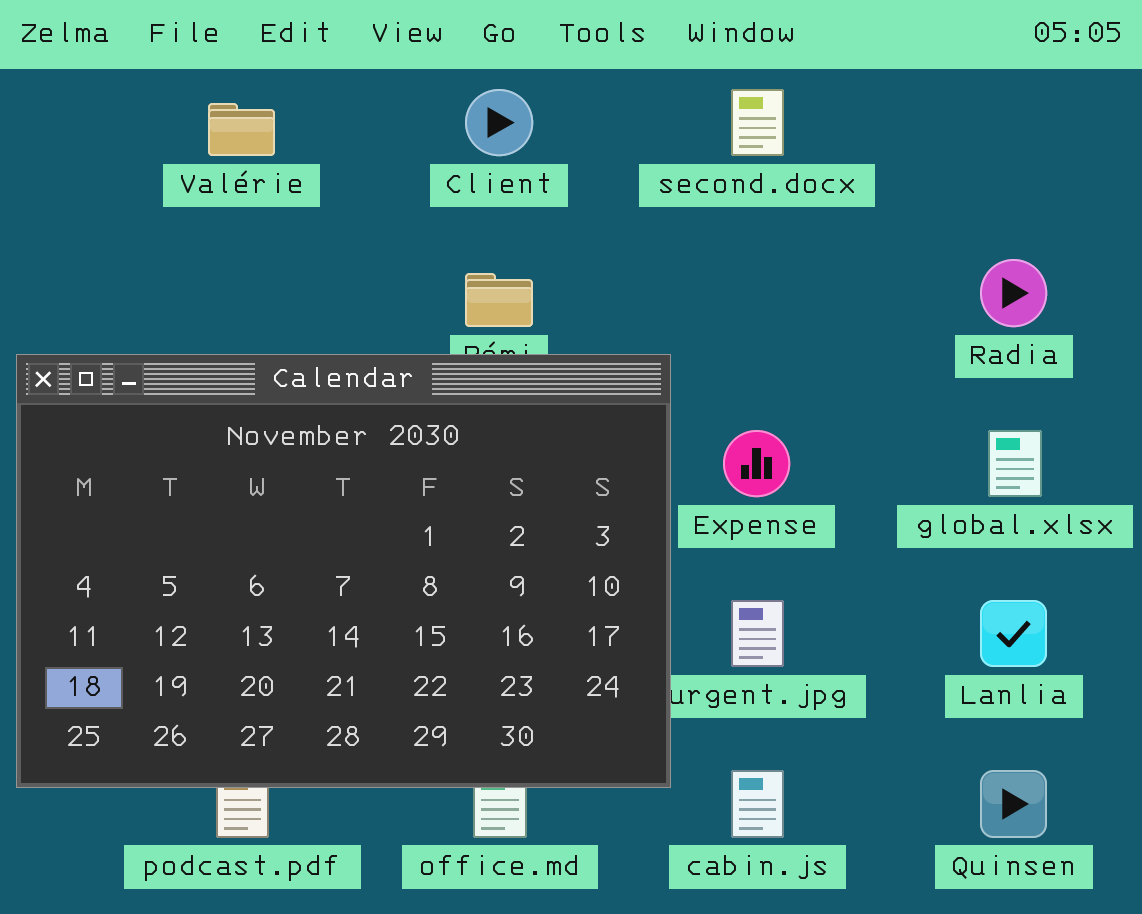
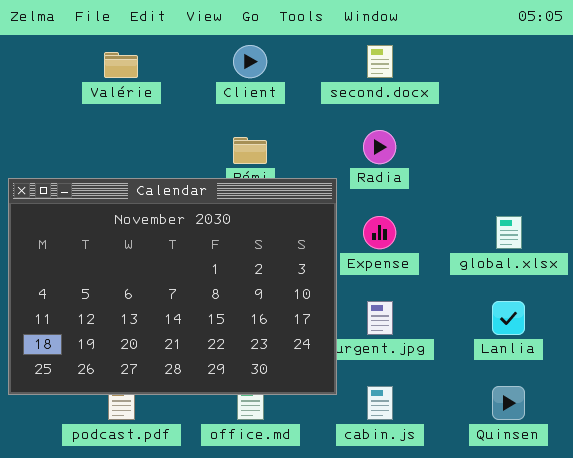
Radia: [980,259,1047,327] -> [363,130,396,164], moved

